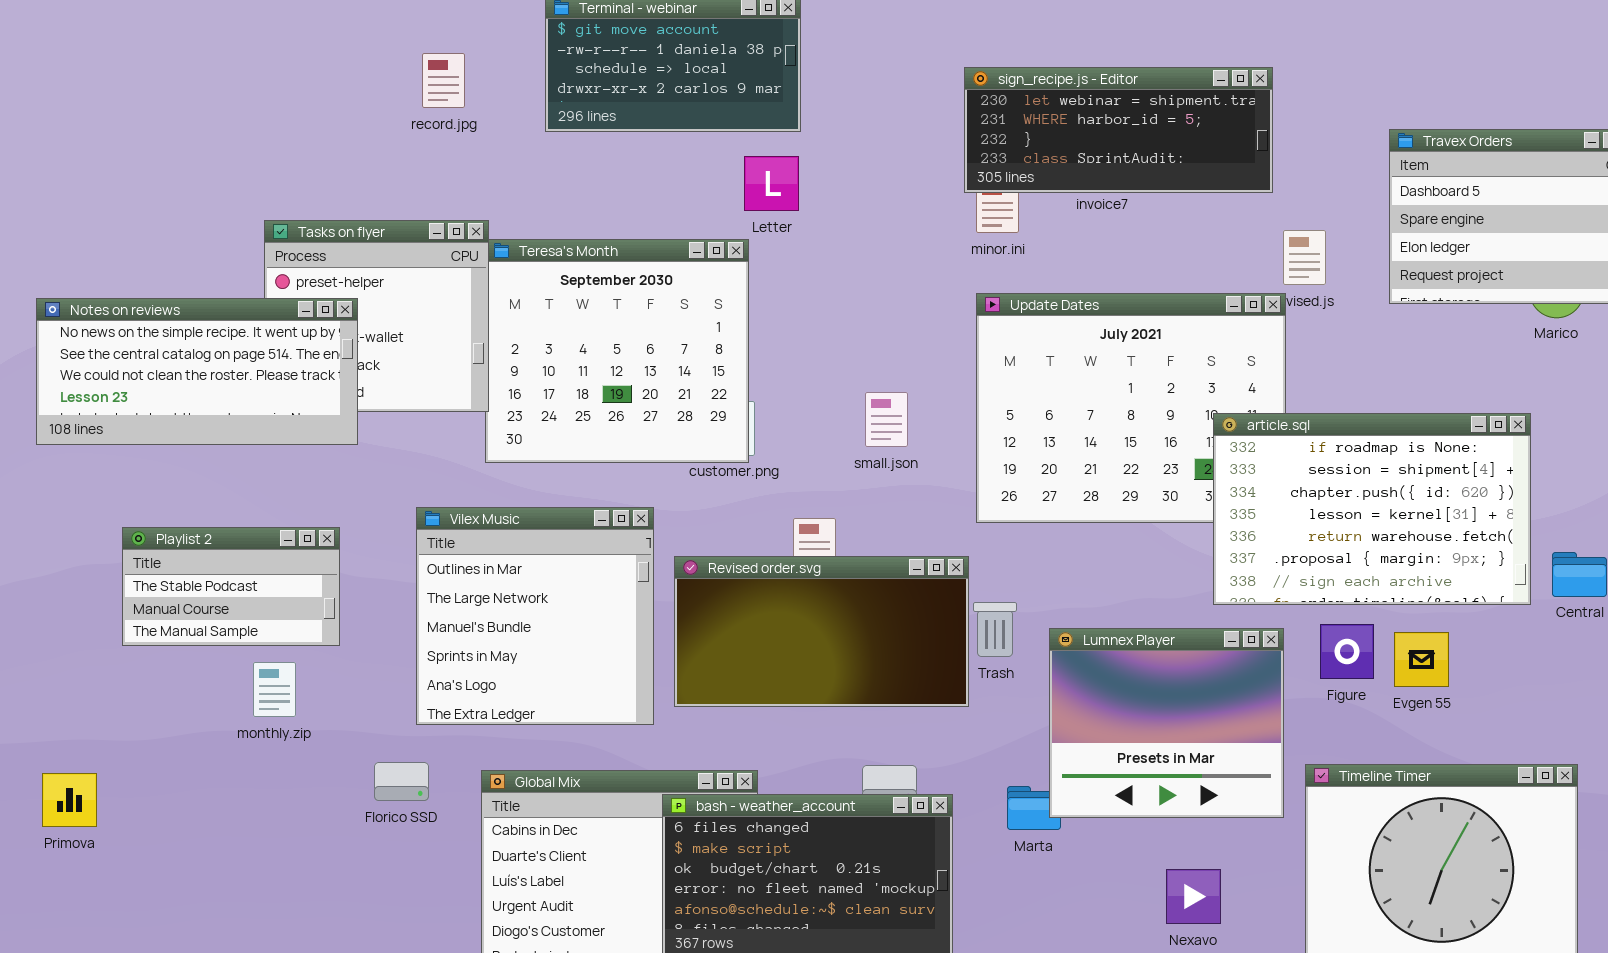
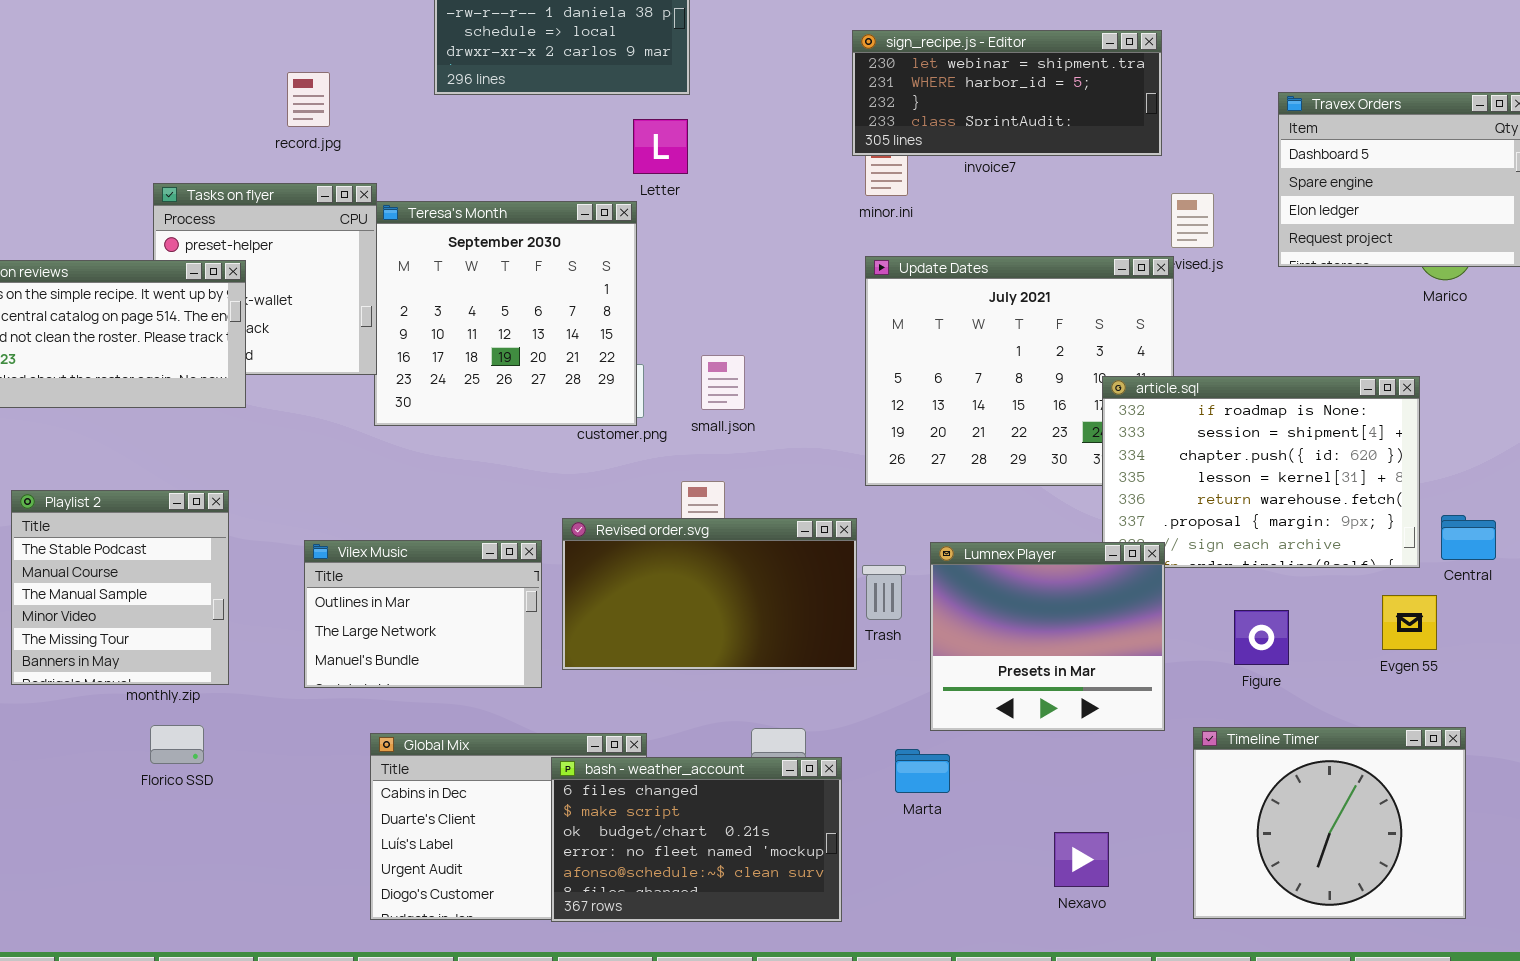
record.jpg: [422,53,465,108] -> [287,72,330,127], moved
small.json: [865,392,908,447] -> [701,355,745,410], moved
Vilex Music: [416,507,654,725] -> [304,540,542,688], resized
Playlist 2: [122,527,340,646] -> [11,490,229,685], resized
Figure: [1320,624,1374,679] -> [1234,610,1289,665], moved
Lumnex Player: [1049,628,1284,818] -> [930,542,1165,731], moved
Evgen 55: [1394,632,1449,687] -> [1382,595,1437,650], moved
Florico SSD: [374,762,429,801] -> [150,725,204,764], moved

